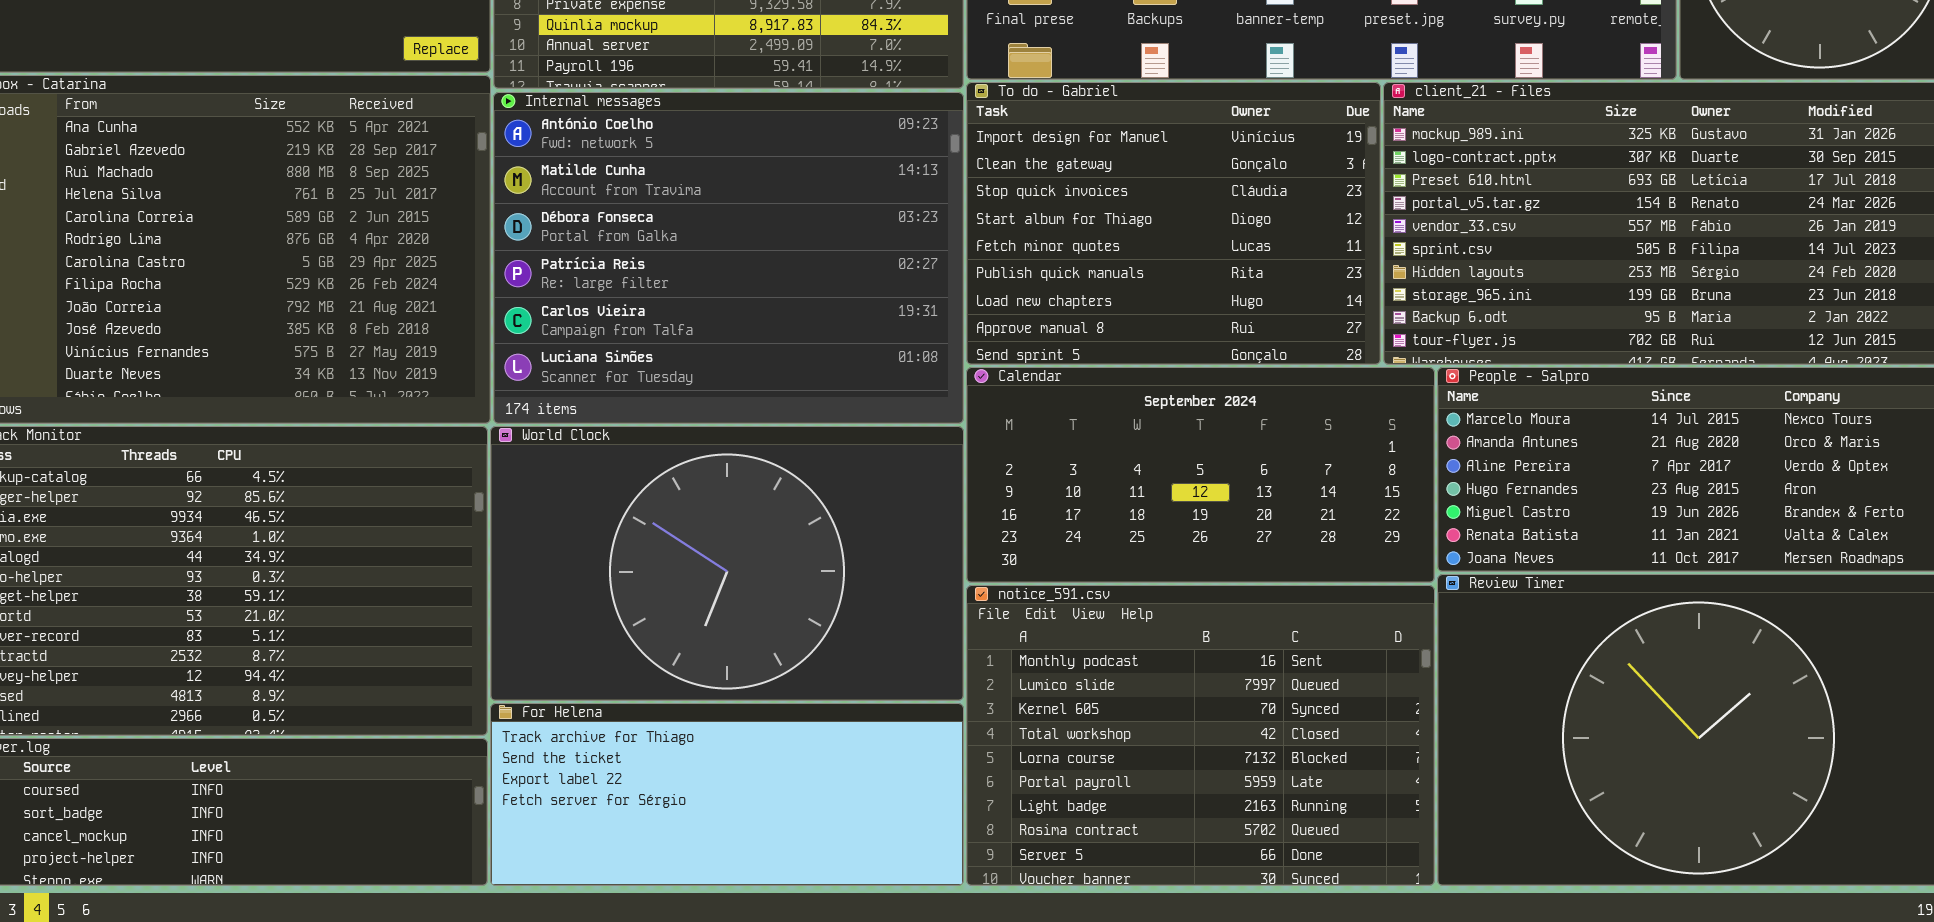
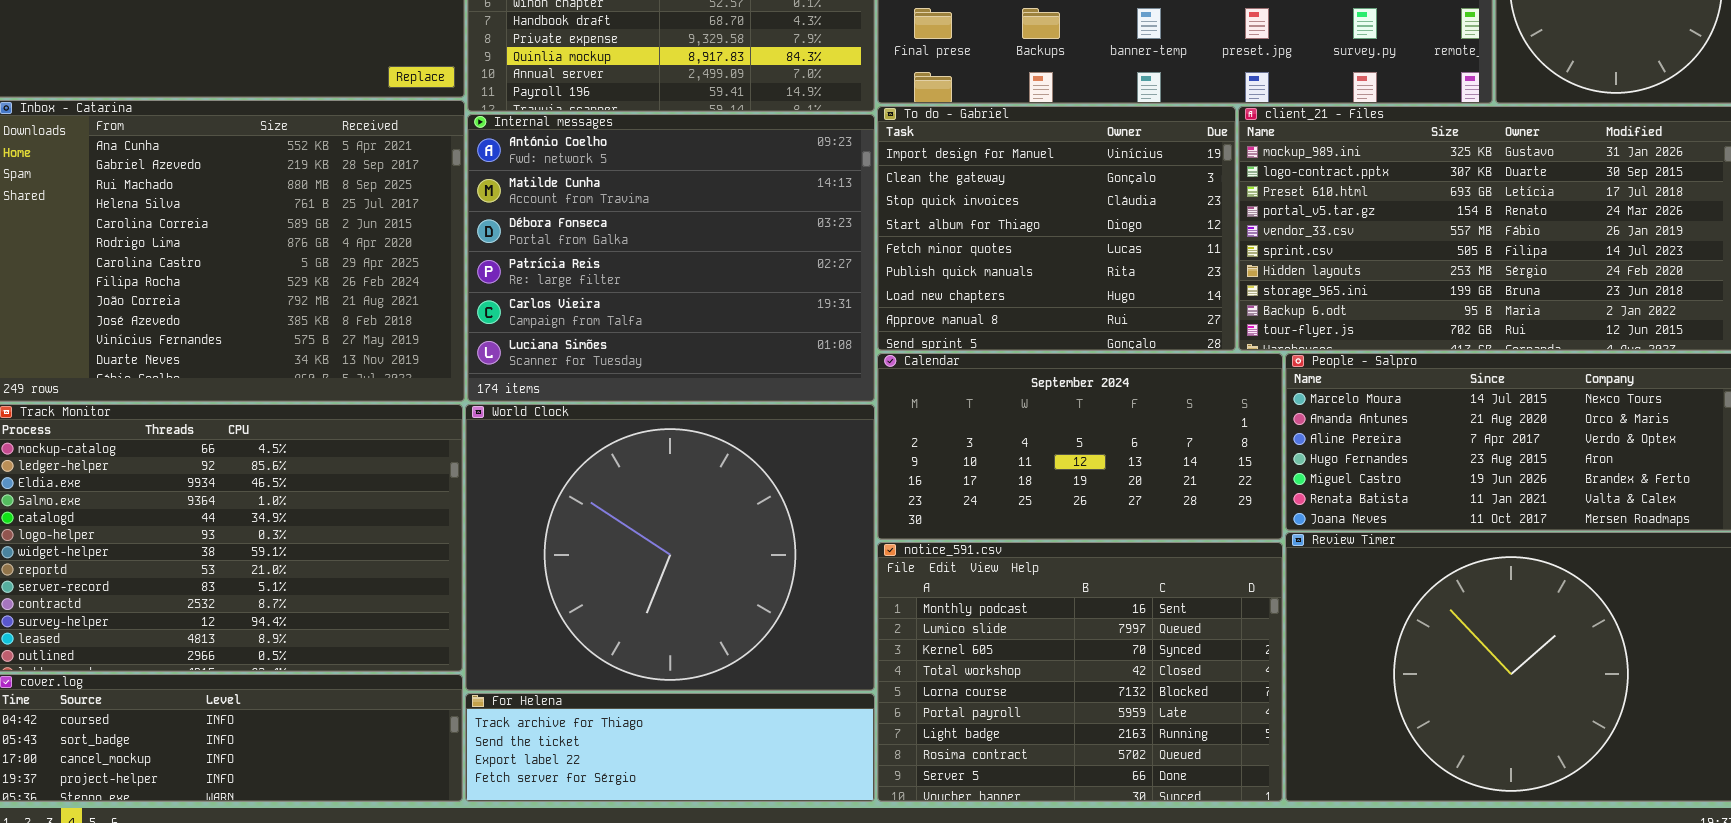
World Clock: [490,426,964,701] -> [465,404,875,691], resized
For Helena: [490,703,964,886] -> [465,693,875,802], resized

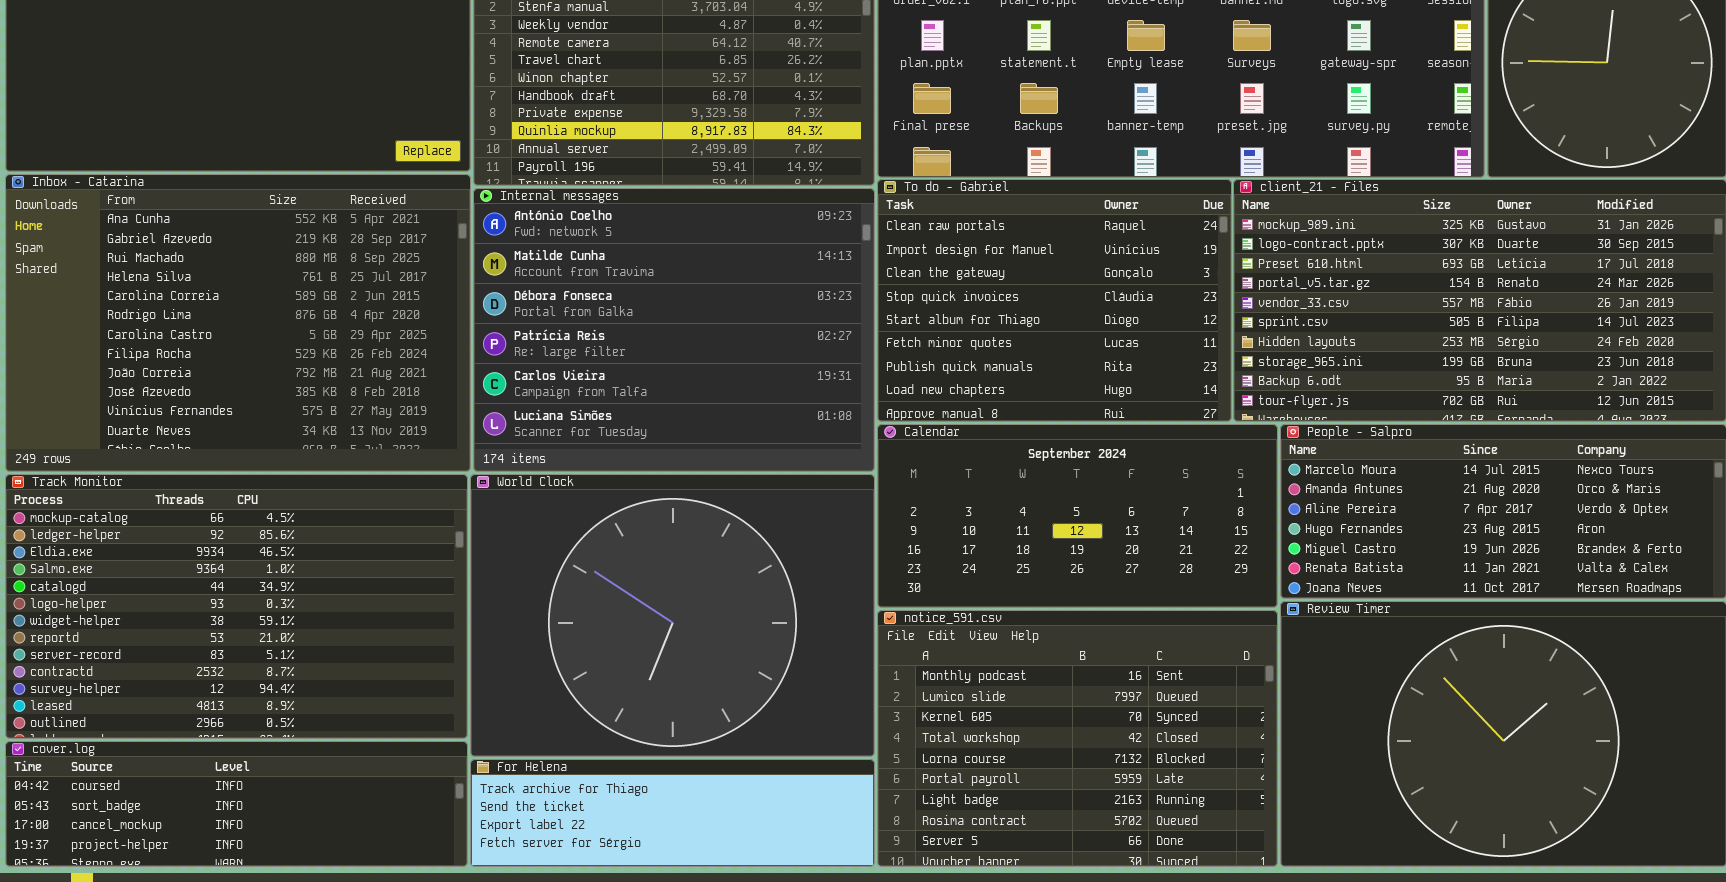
To do - Gabriel: [877,106,1236,351] -> [877,179,1232,422], scrolled up 1 row

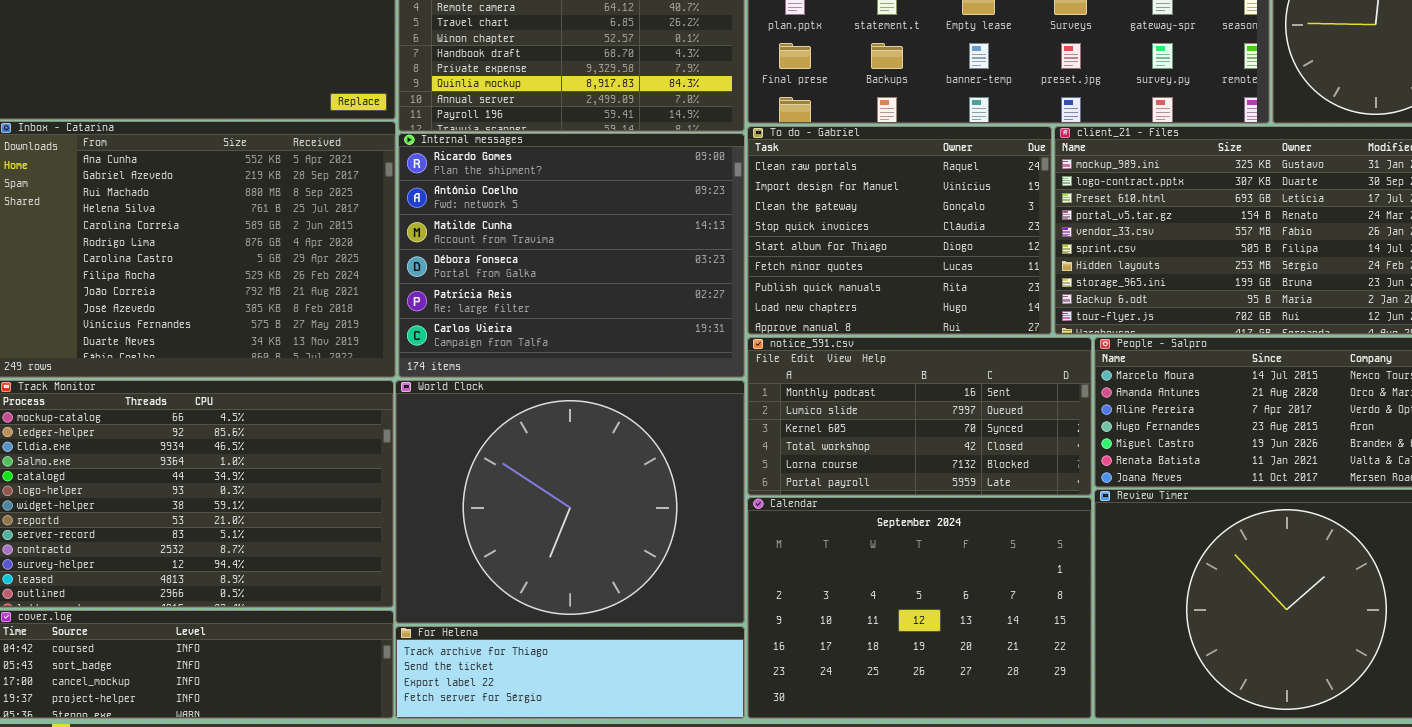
Internal messages: [473,188,875,472] -> [398,133,745,378], scrolled up 1 row
Calendar: [877,424,1278,608] -> [747,497,1092,719], moved, resized
notice_591.csv: [877,610,1278,867] -> [747,337,1092,496], moved, resized

